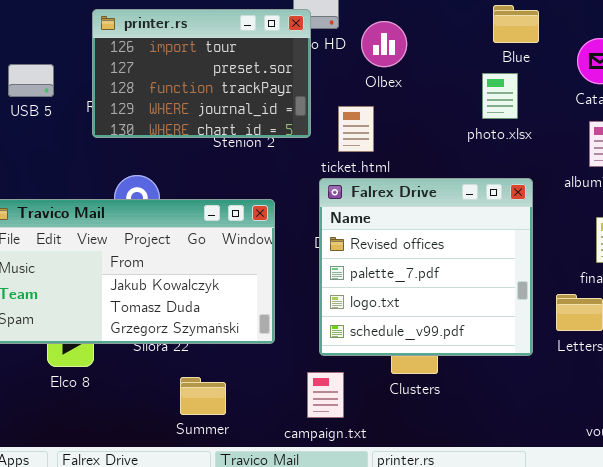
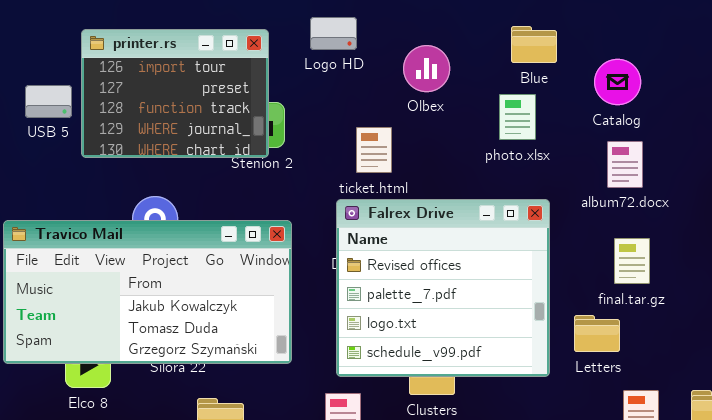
printer.rs: [92,9,311,138] -> [81,29,269,158], moved, resized
Olbex: [361,21,407,67] -> [403,45,450,92], moved

